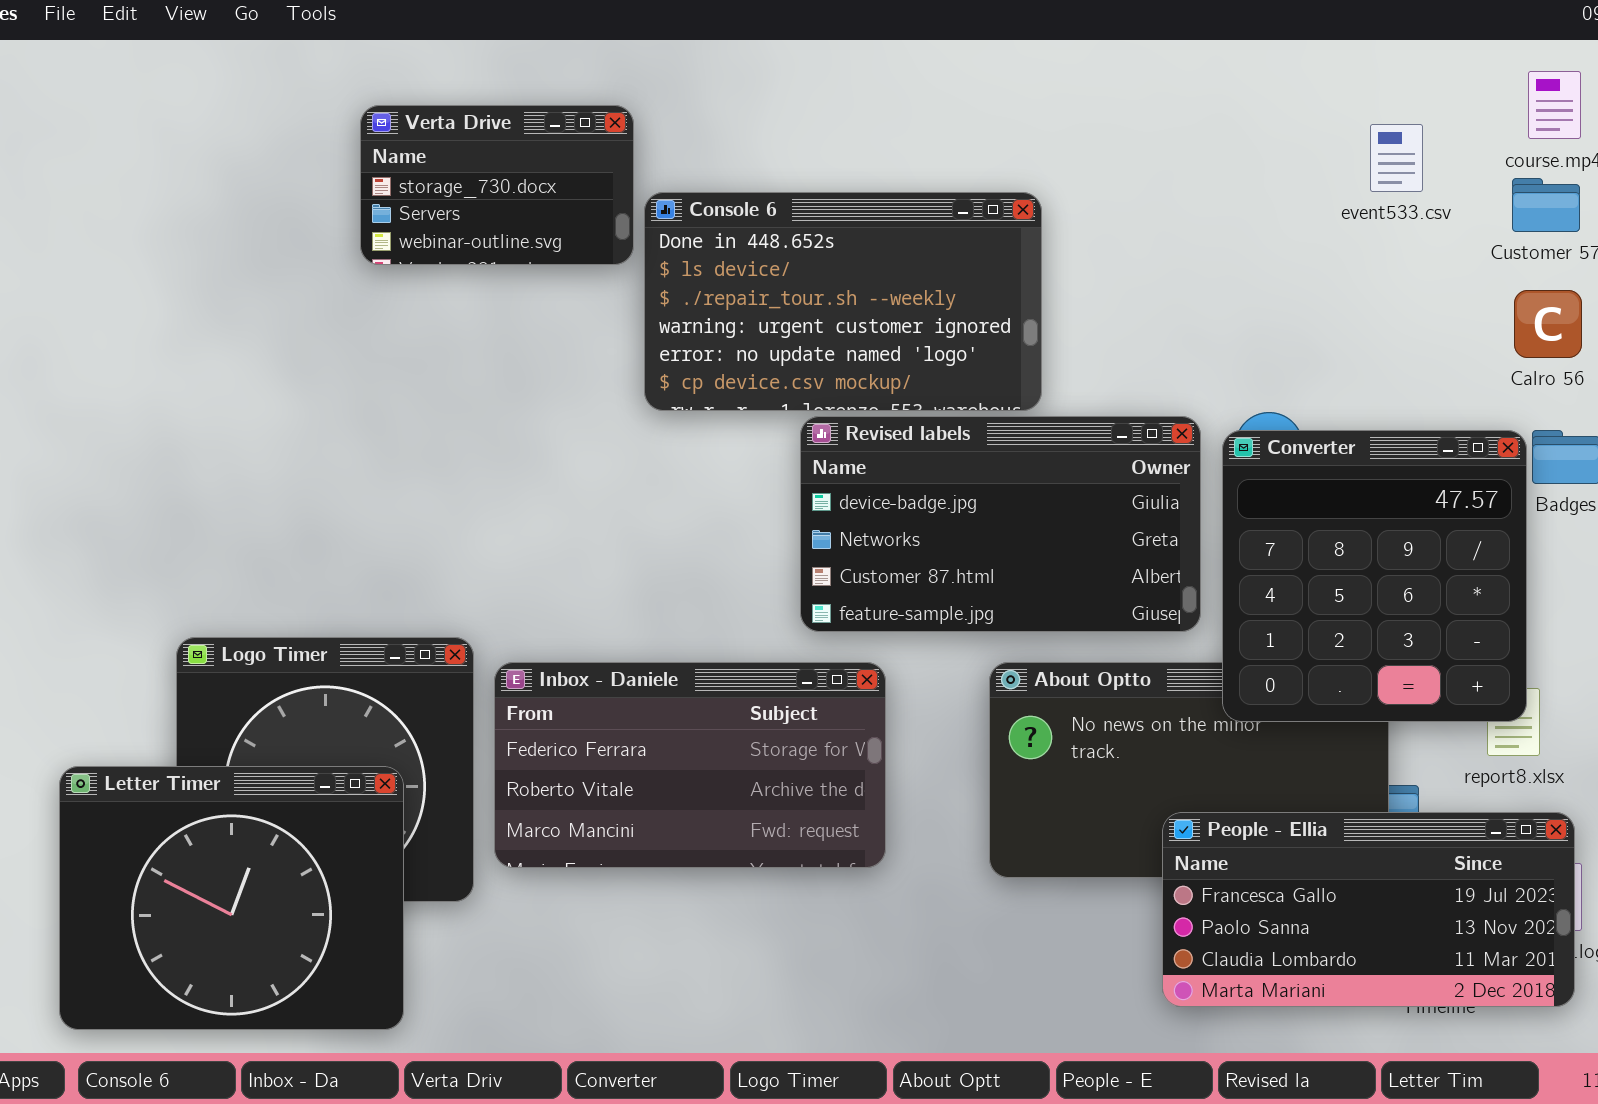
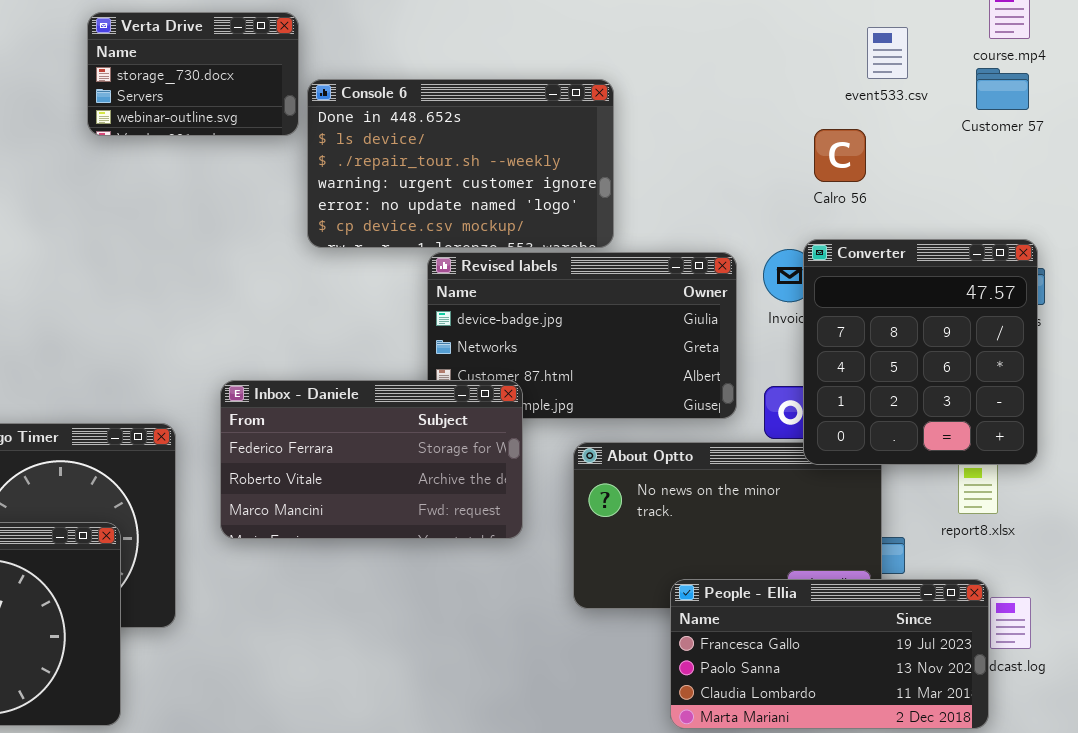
Calro 56: [1514,290,1582,358] -> [814,129,866,182], moved
Converter: [1222,430,1527,722] -> [803,239,1038,465], moved
Inbox - Daniele: [494,662,886,868] -> [220,380,523,539], moved
People - Ellia: [1162,812,1575,1007] -> [670,579,989,729], moved

